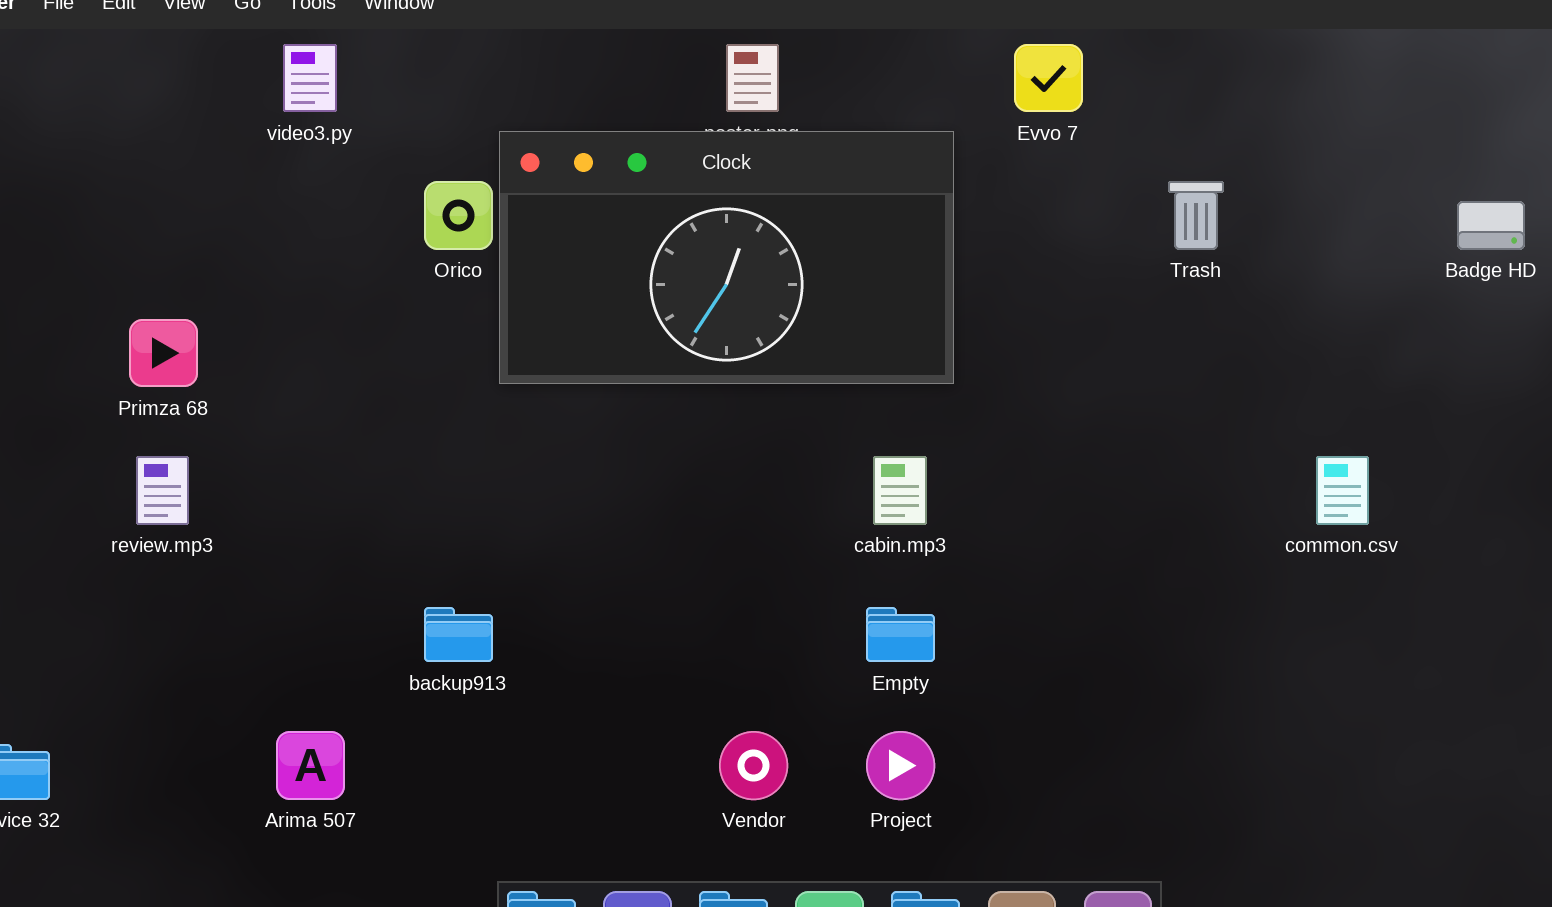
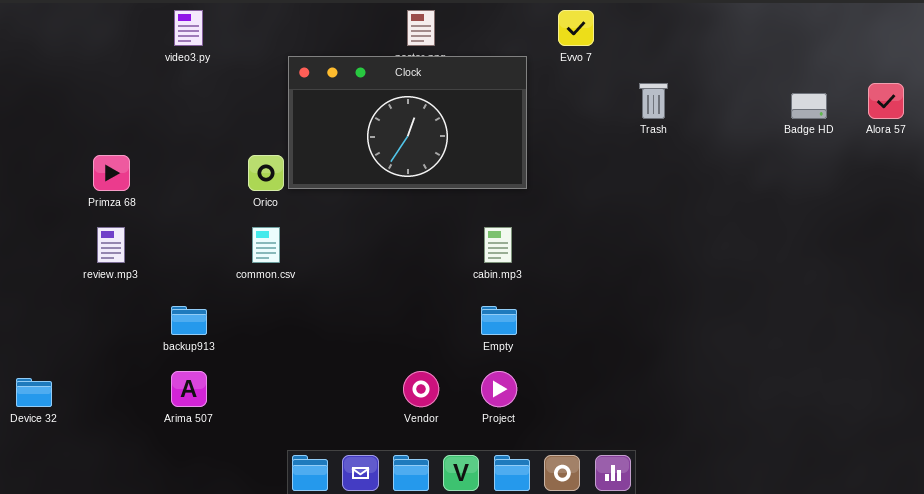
Orico: [424,181,493,250] -> [248,155,284,191], moved
common.csv: [1316,456,1369,525] -> [252,227,280,263], moved
backup913: [424,607,493,662] -> [171,306,207,335], moved

